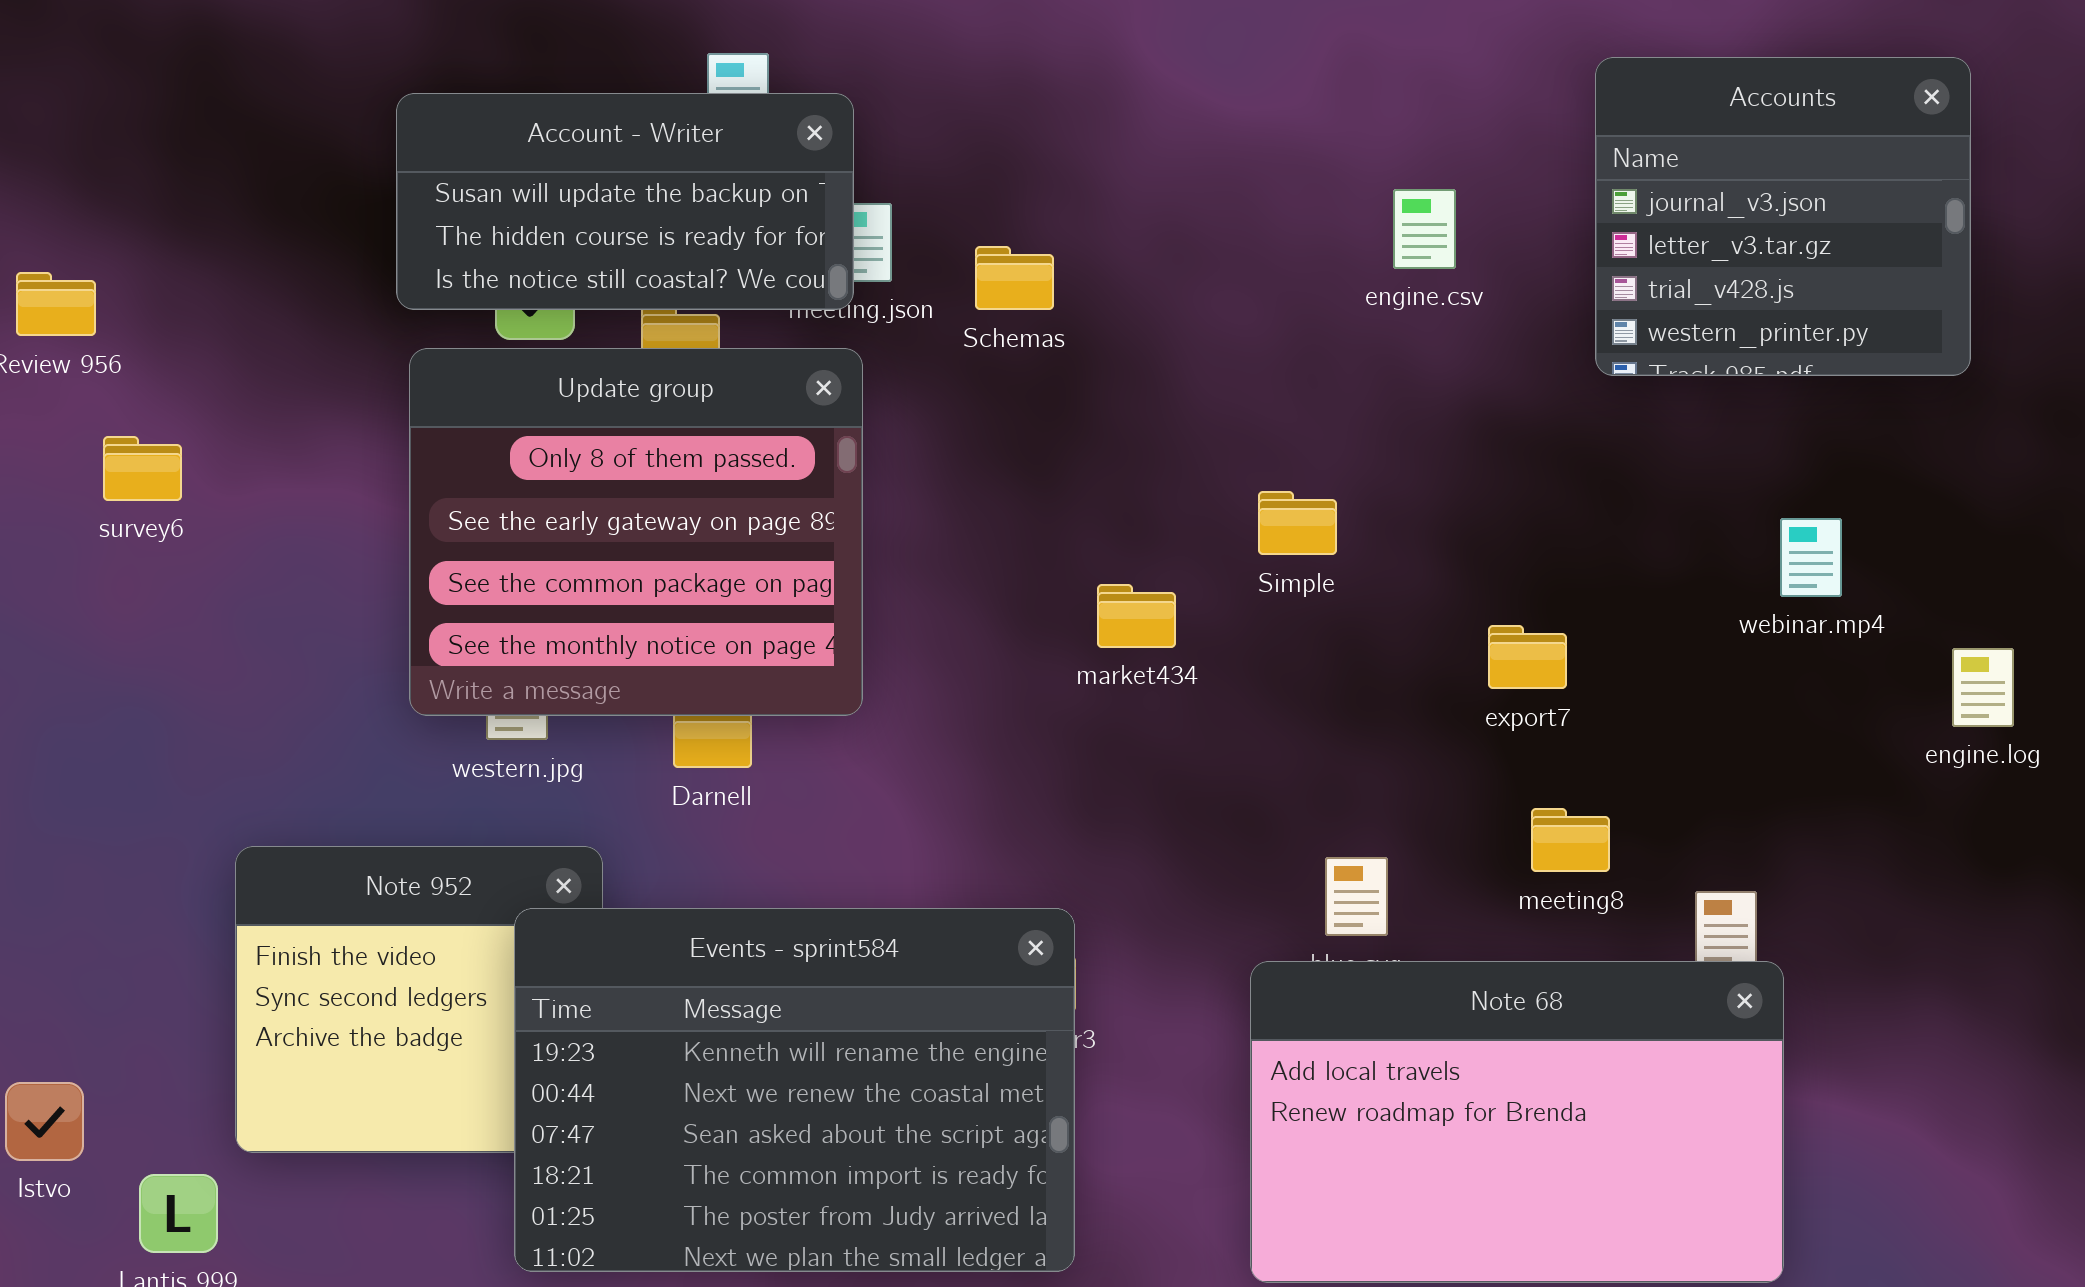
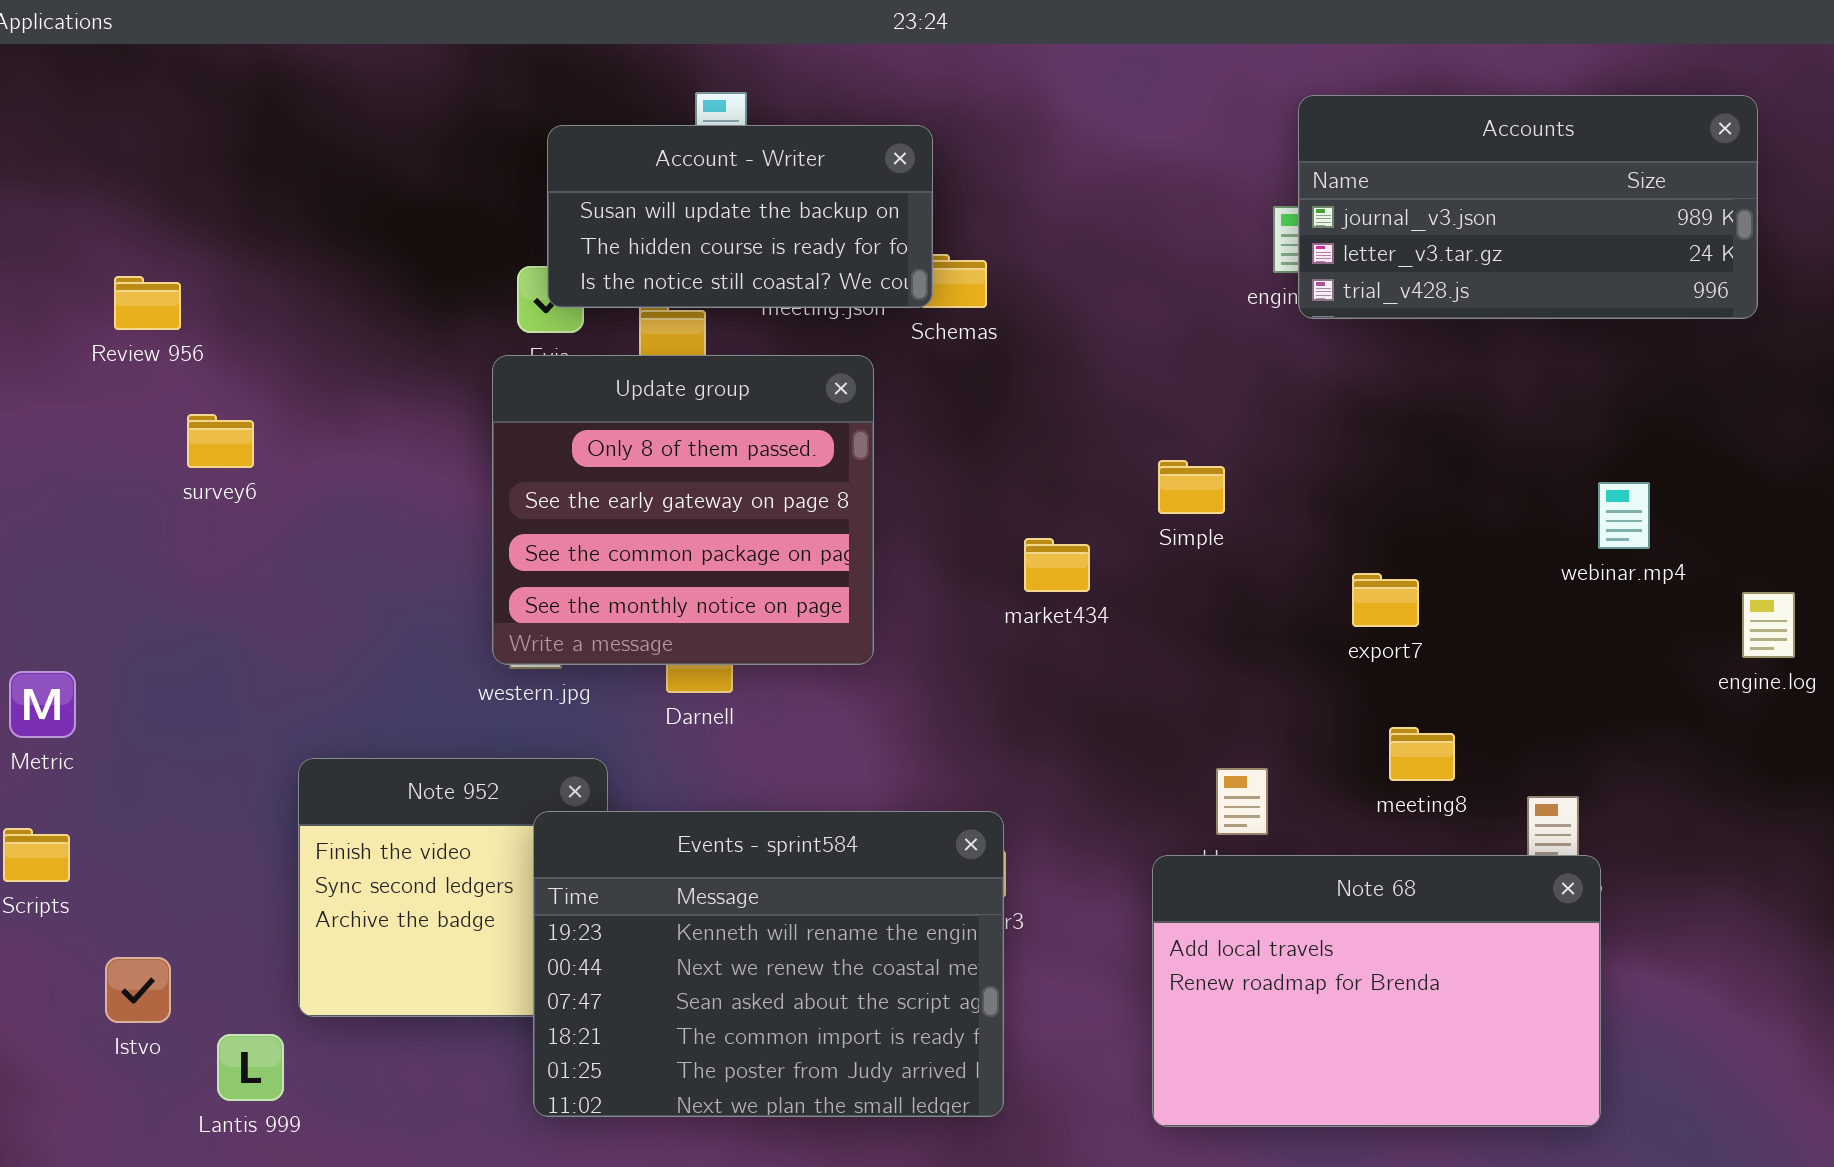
Accounts: [1595,57,1971,376] -> [1298,95,1758,319], resized
Account - Writer: [396,93,854,310] -> [547,125,933,308], moved
Update group: [409,348,863,716] -> [492,355,874,665], moved

